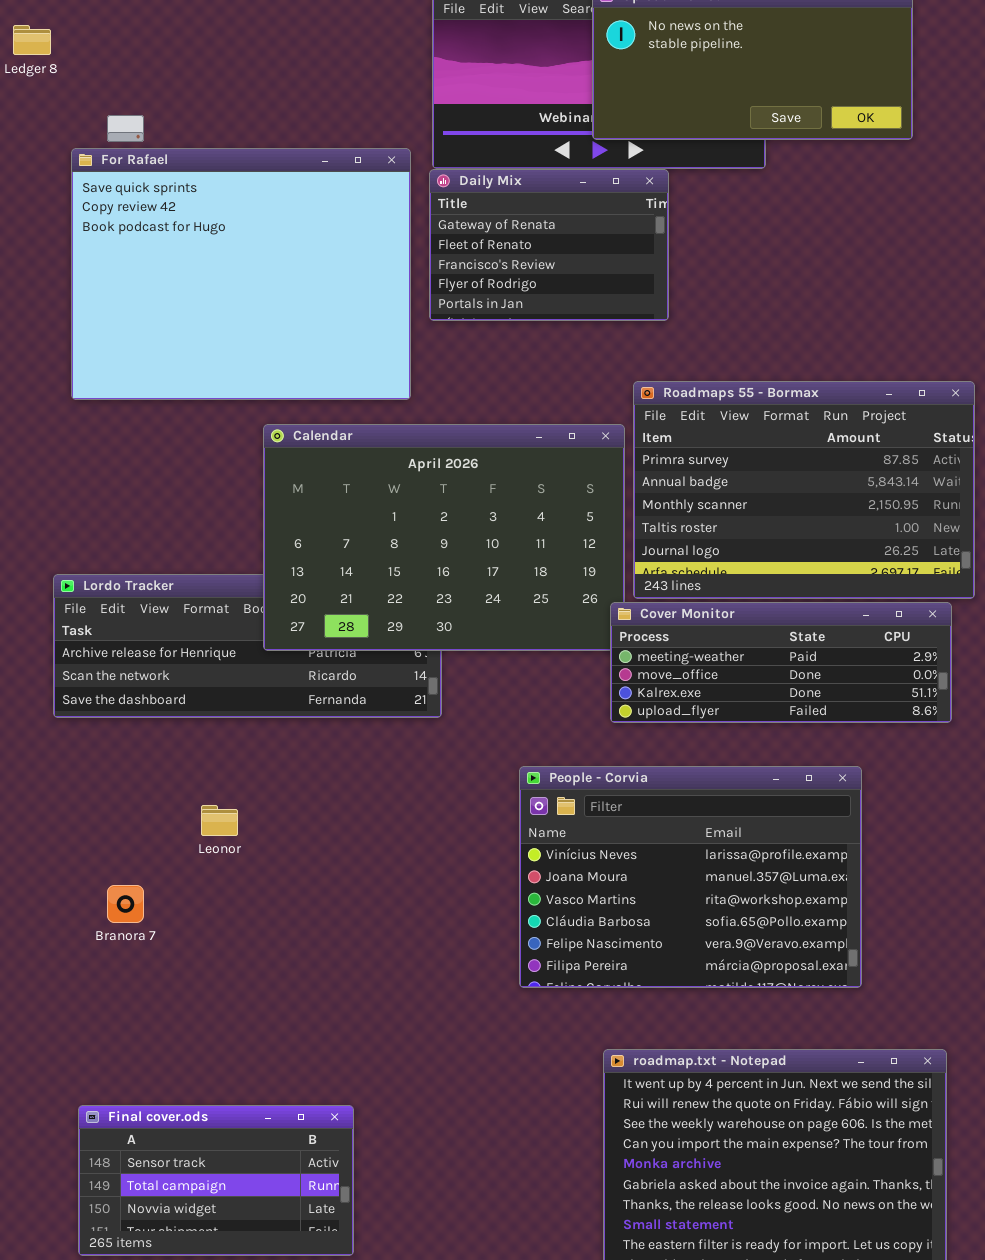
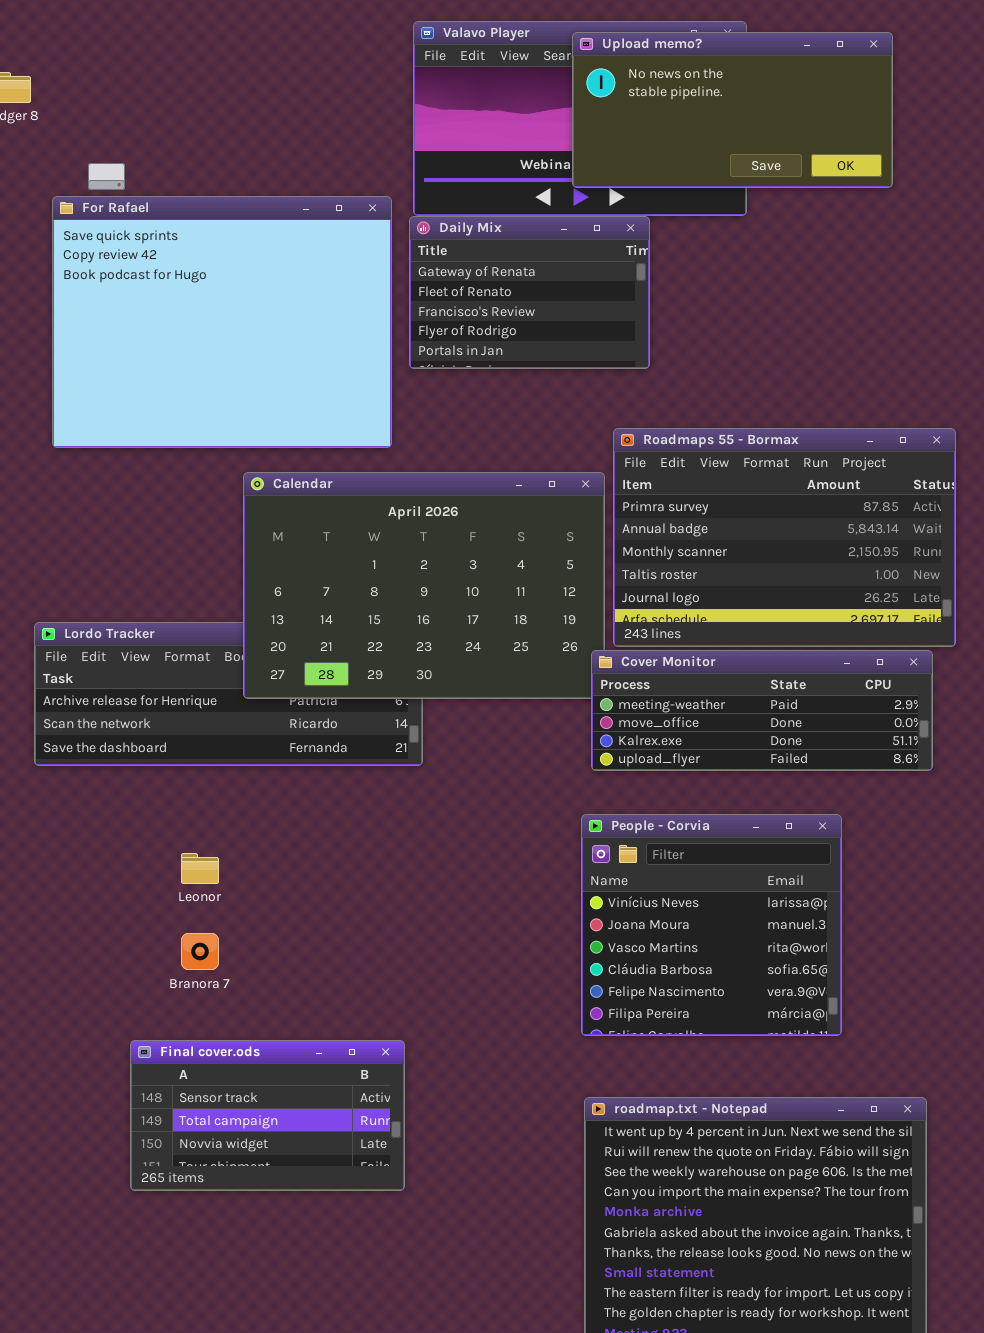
People - Corvia: [519,766,862,988] -> [581,814,842,1036], resized
Branora 7: [107,885,144,923] -> [181,933,219,970], moved
Final cover.ods: [78,1105,354,1256] -> [130,1040,405,1191], moved

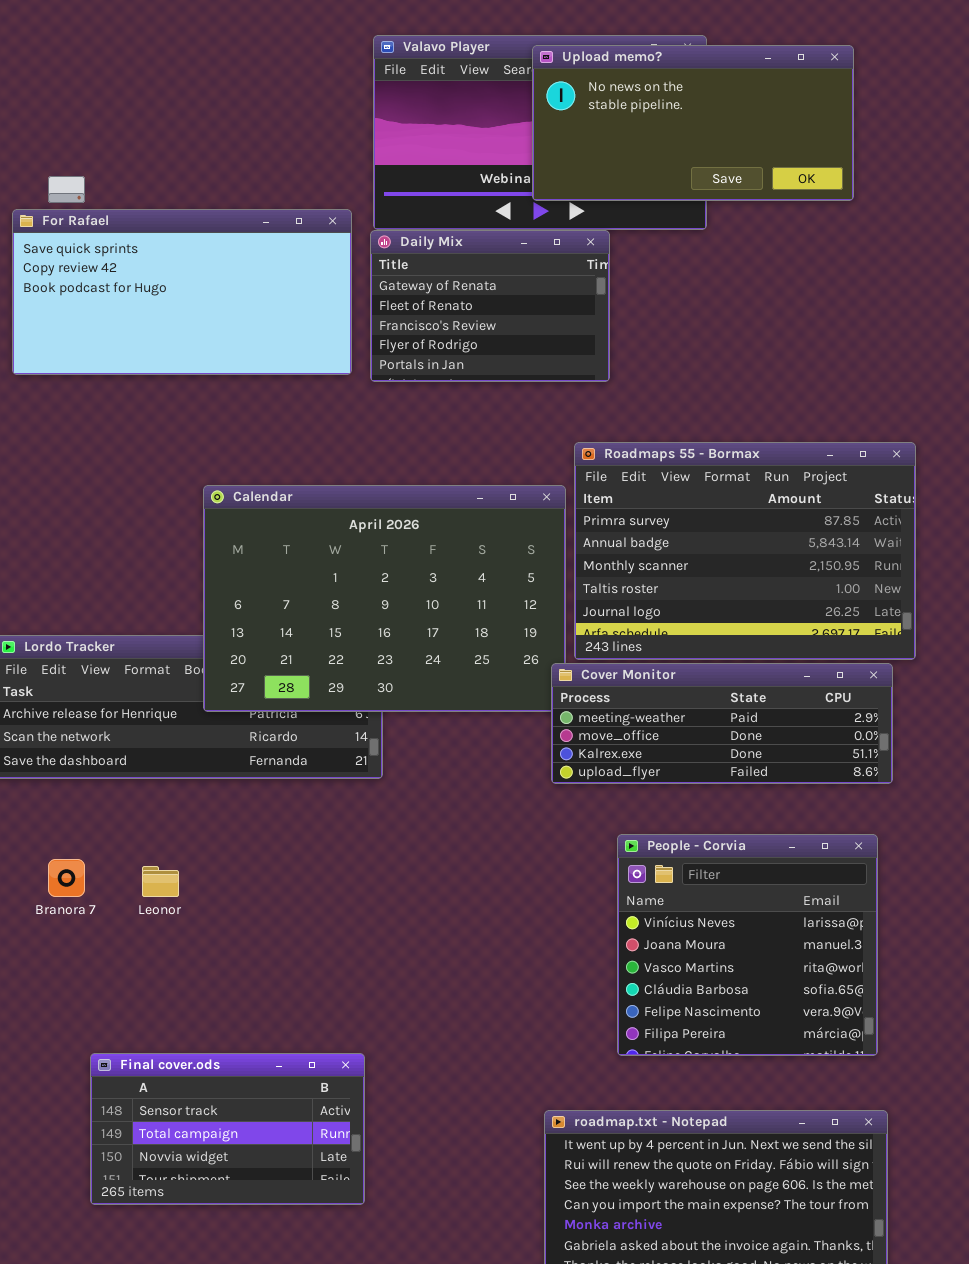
For Rafael: [52,196,392,448] -> [12,209,352,375], resized
People - Corvia: [581,814,842,1036] -> [617,834,878,1056], moved
Branora 7: [181,933,219,970] -> [48,859,85,897], moved

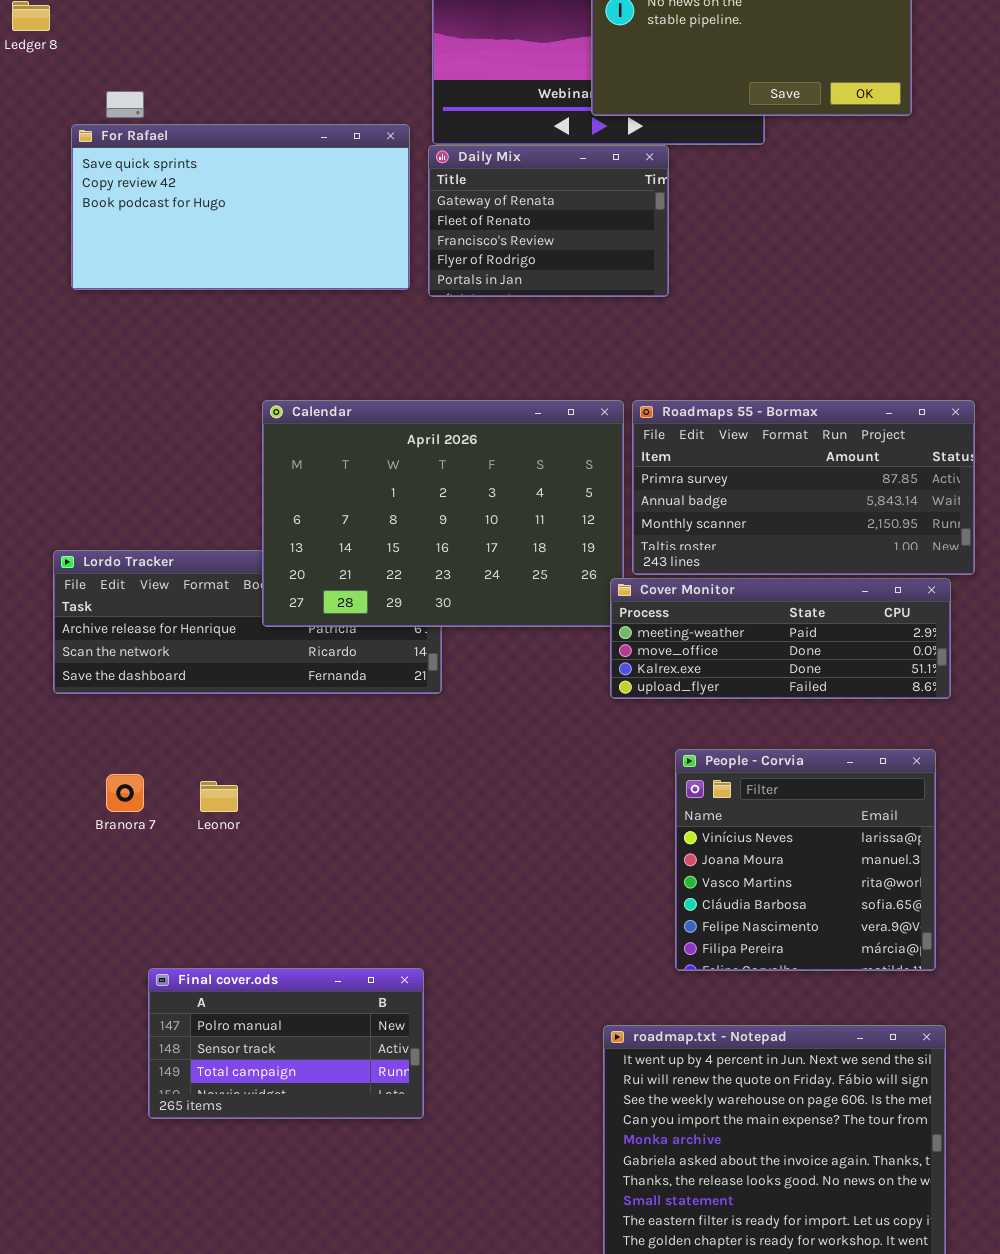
Roadmaps 55 - Bormax: [574,442,916,660] -> [632,400,975,575], resized
Final cover.ods: [90,1053,365,1205] -> [148,968,424,1119], scrolled up 1 row

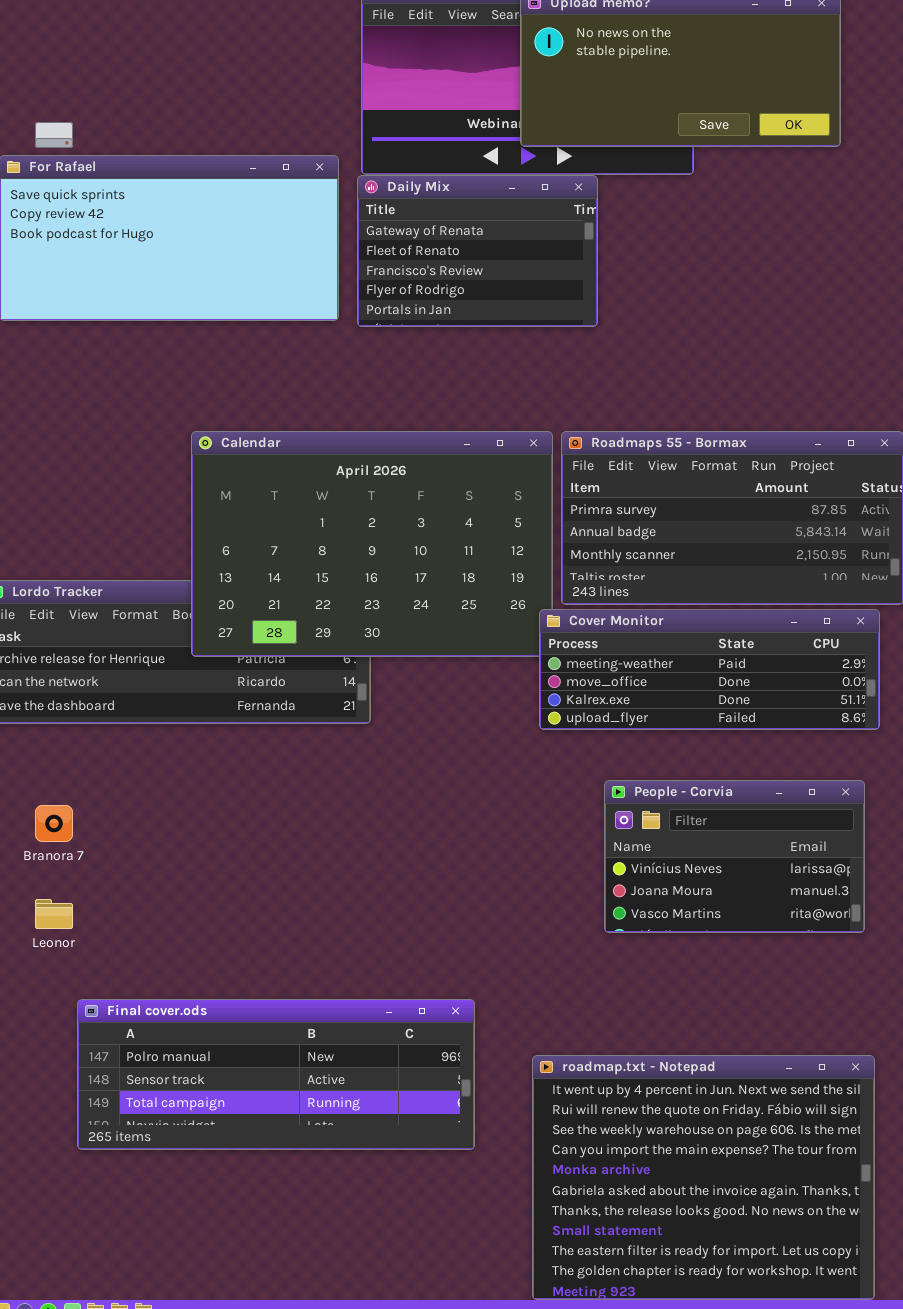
People - Corvia: [675,749,936,971] -> [604,780,865,933], resized
Leonor: [200,781,238,812] -> [35,899,73,929], moved
Final cover.ods: [148,968,424,1119] -> [77,999,475,1150], resized

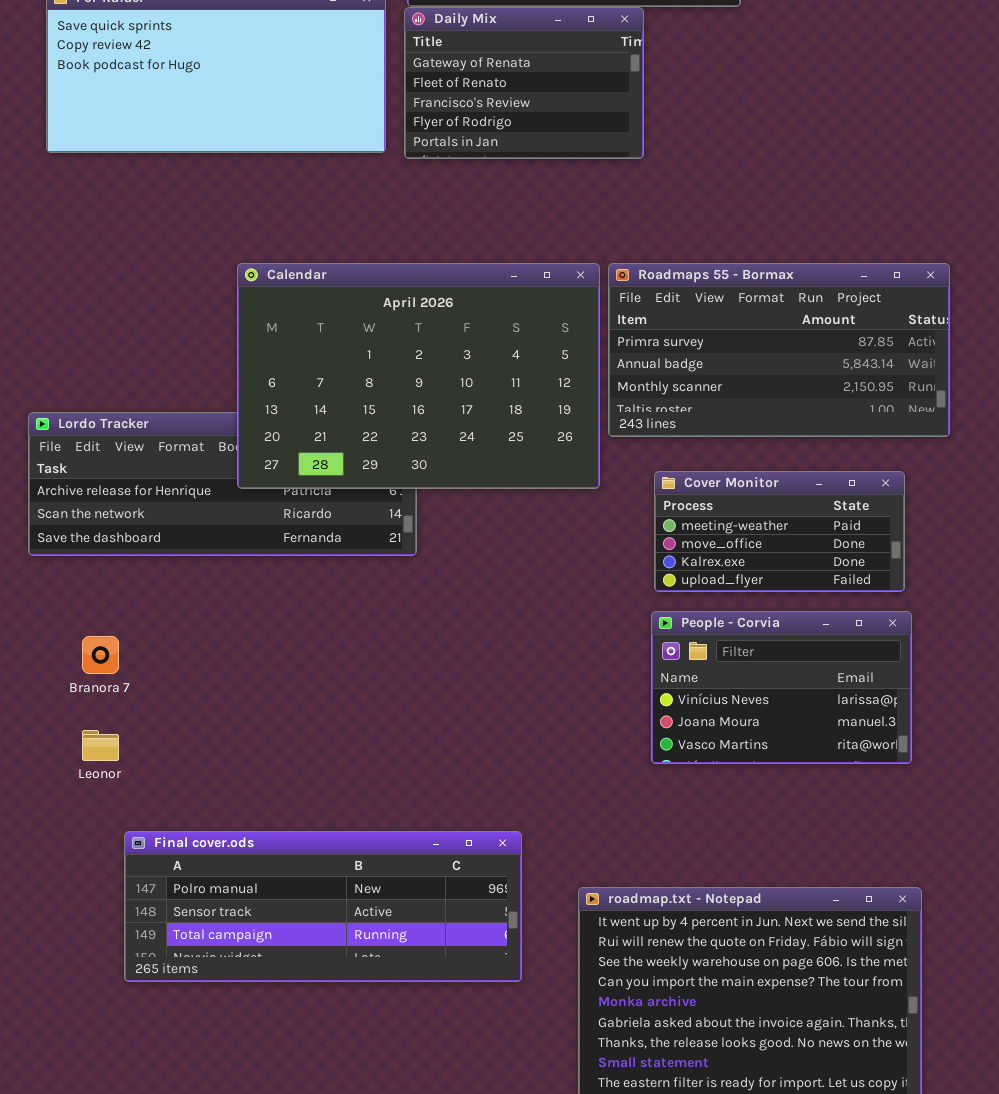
Cover Monitor: [539,609,880,730] -> [654,471,905,592], moved, resized

